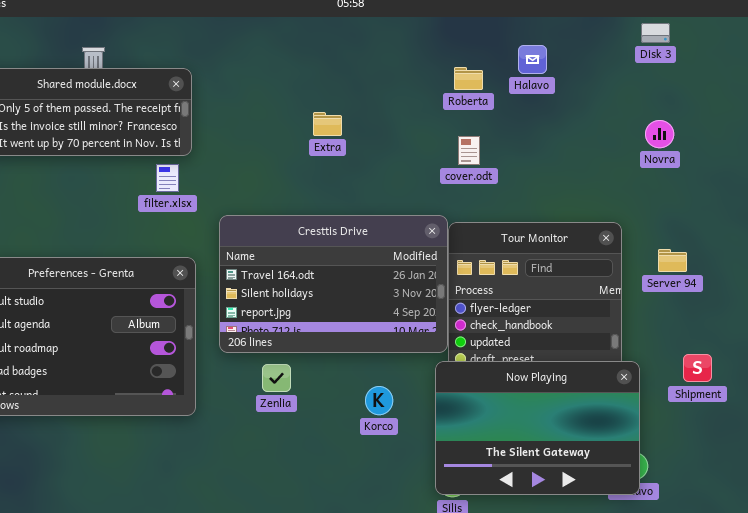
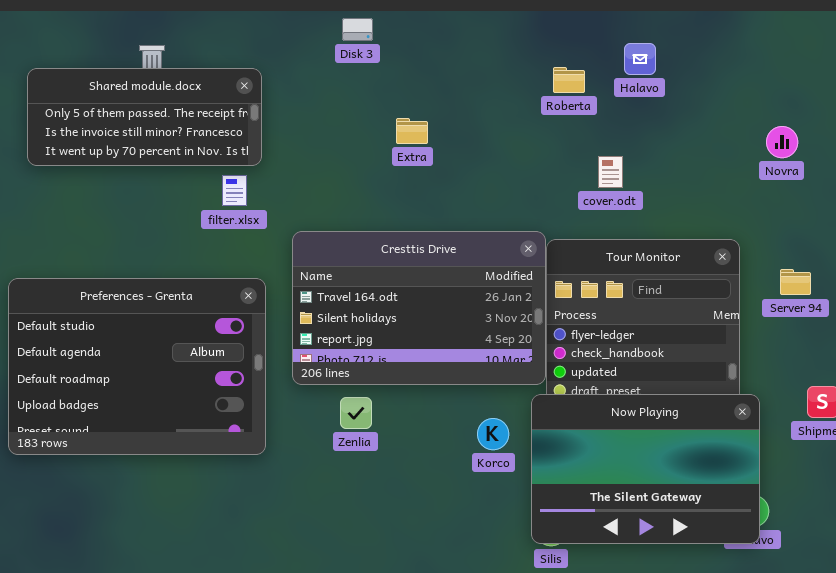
Disk 3: [641,23,670,43] -> [342,18,373,41], moved
cover.odt: [458,136,480,165] -> [598,156,623,188], moved
Korco: [365,386,393,415] -> [477,418,509,450], moved

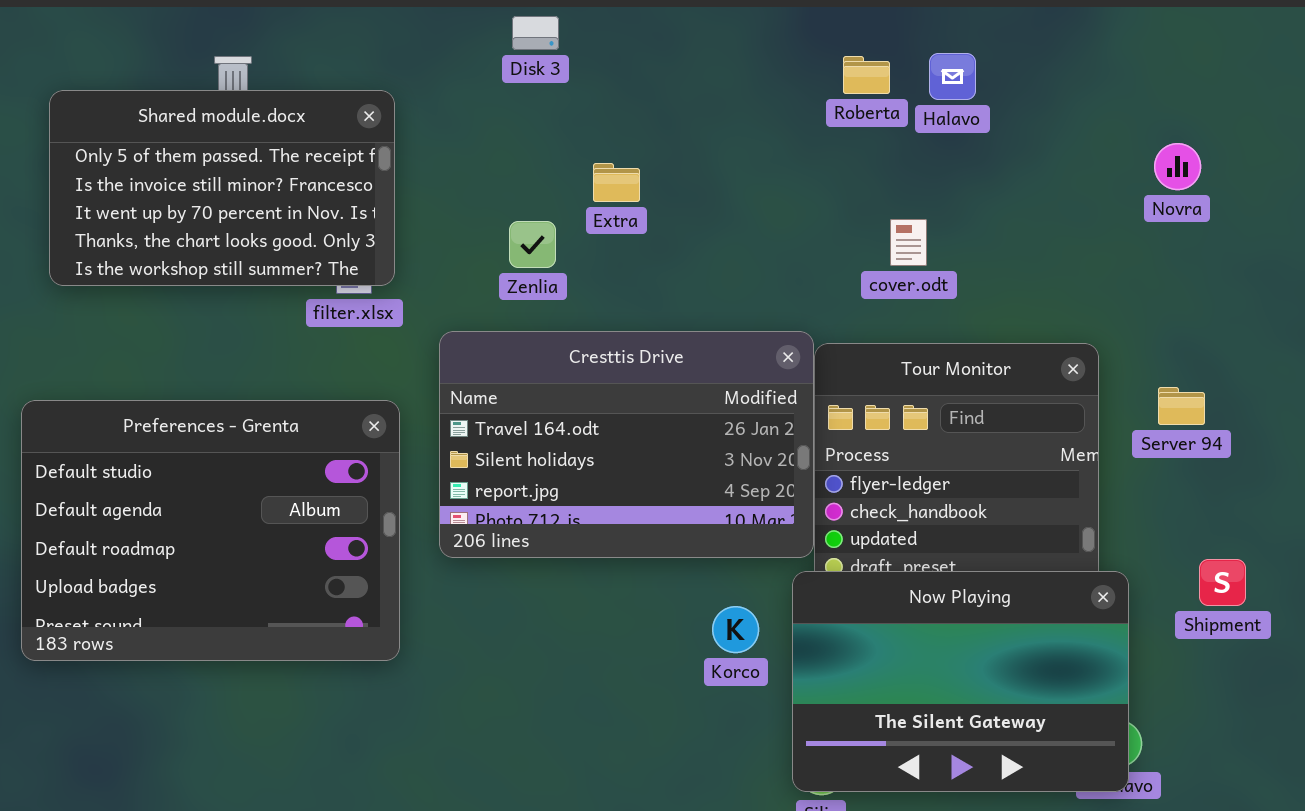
Roberta: [553,67,585,93] -> [843,56,890,94], moved
Shared module.docx: [27,68,262,166] -> [49,90,395,286], resized
Novra: [766,126,798,158] -> [1154,143,1201,190], moved
Zenlia: [340,397,372,429] -> [509,221,556,268], moved

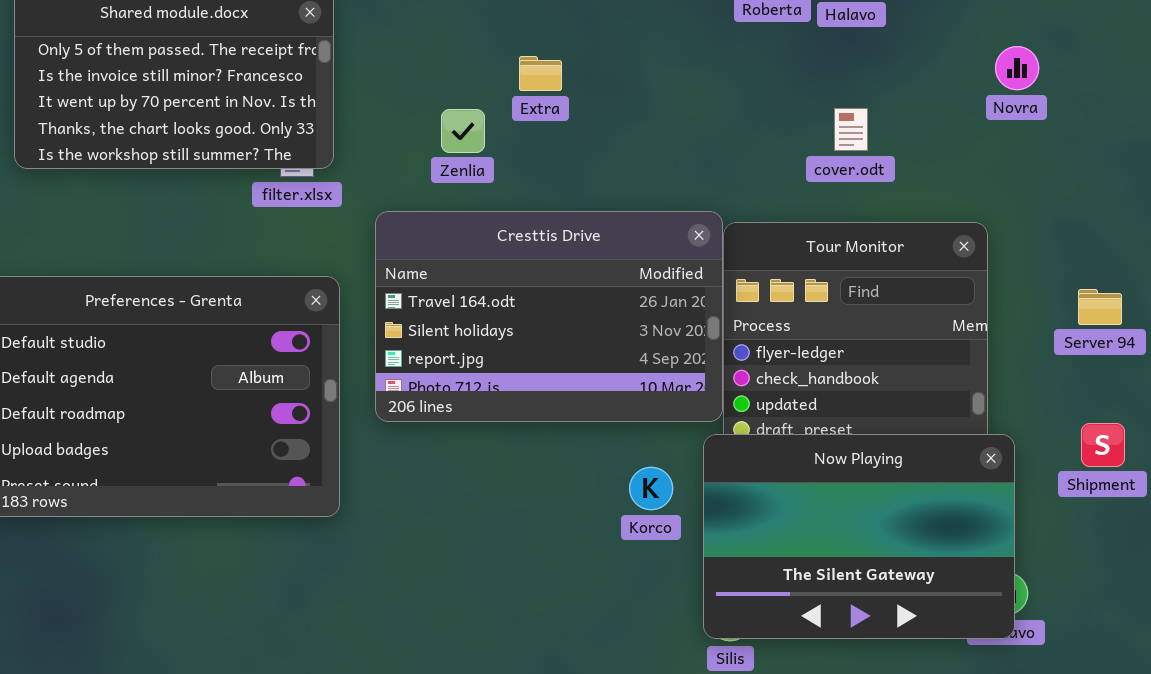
Novra: [1154,143,1201,190] -> [995,46,1039,90], moved
cover.odt: [890,219,927,266] -> [834,108,868,151], moved
Server 94: [1158,387,1205,425] -> [1078,289,1122,325], moved

